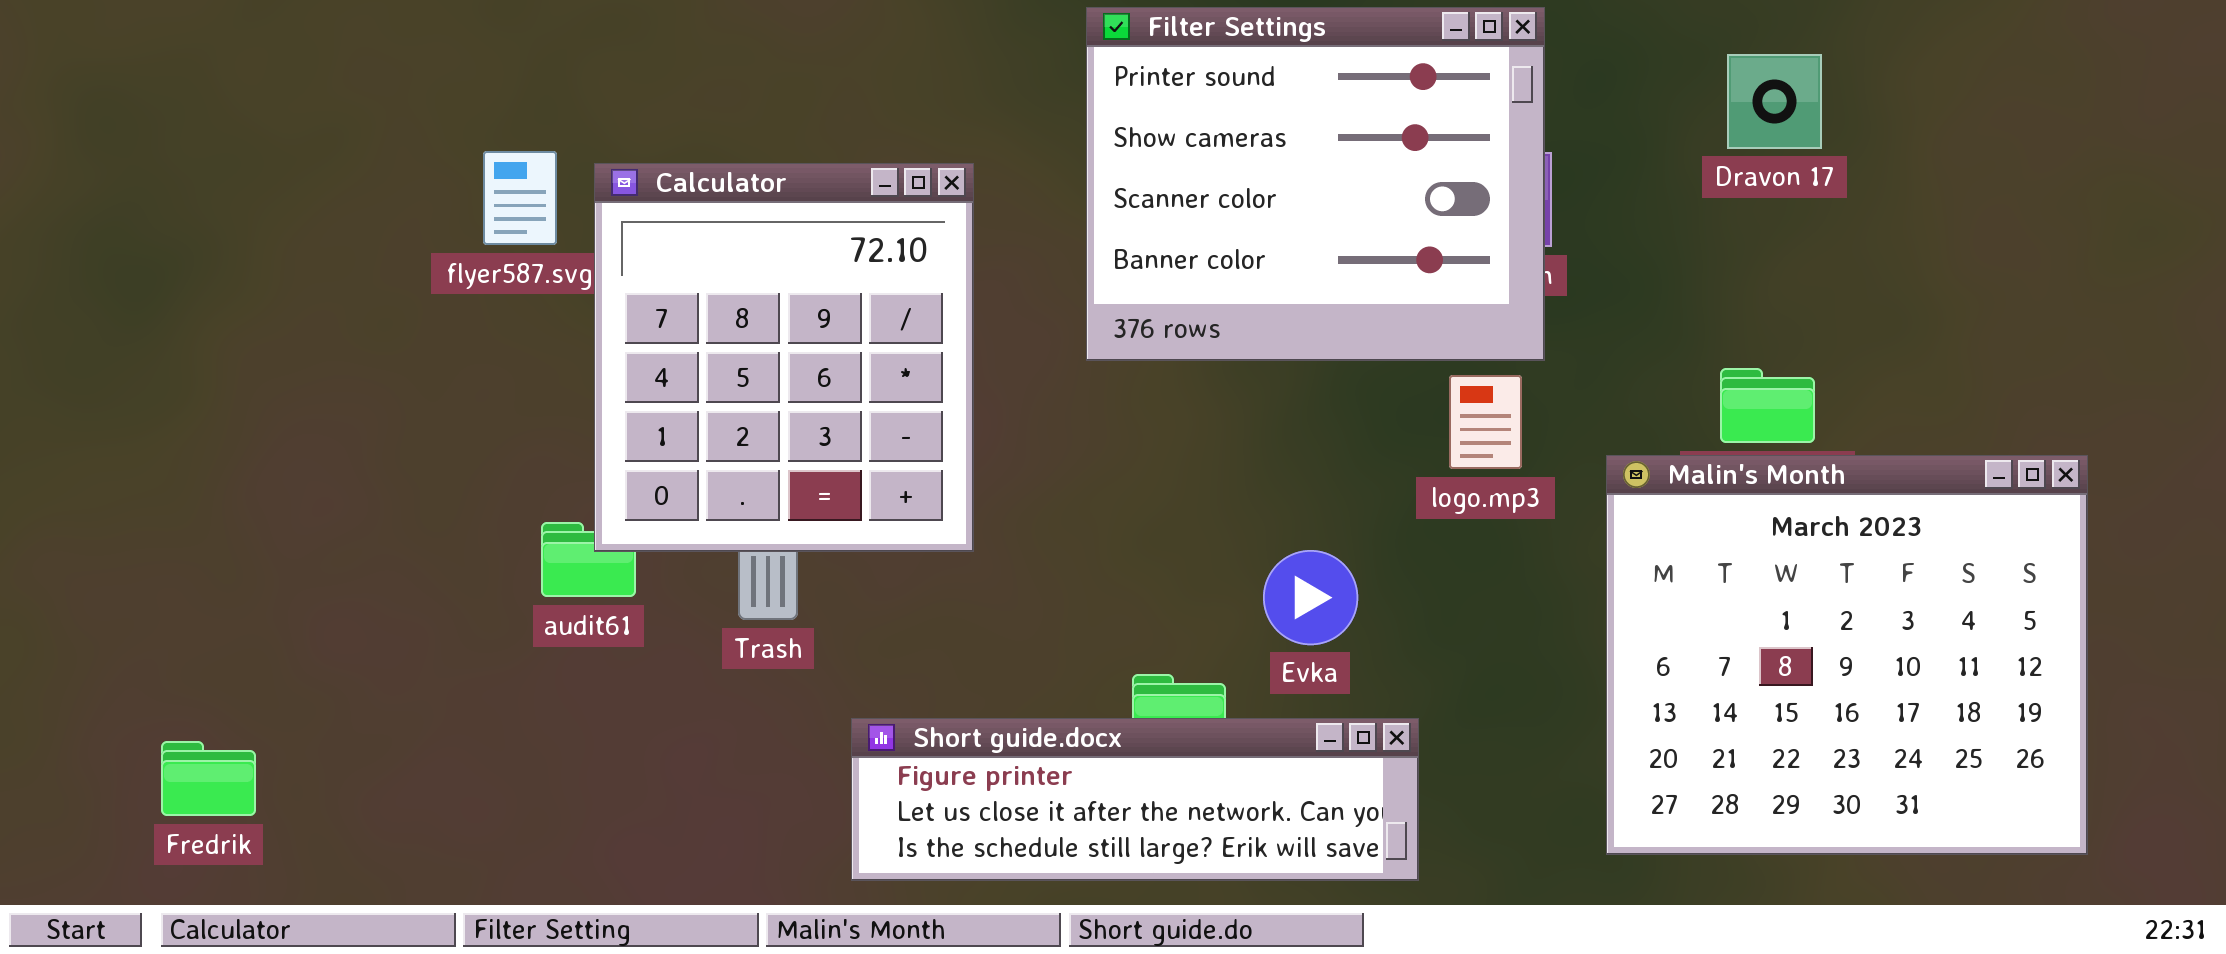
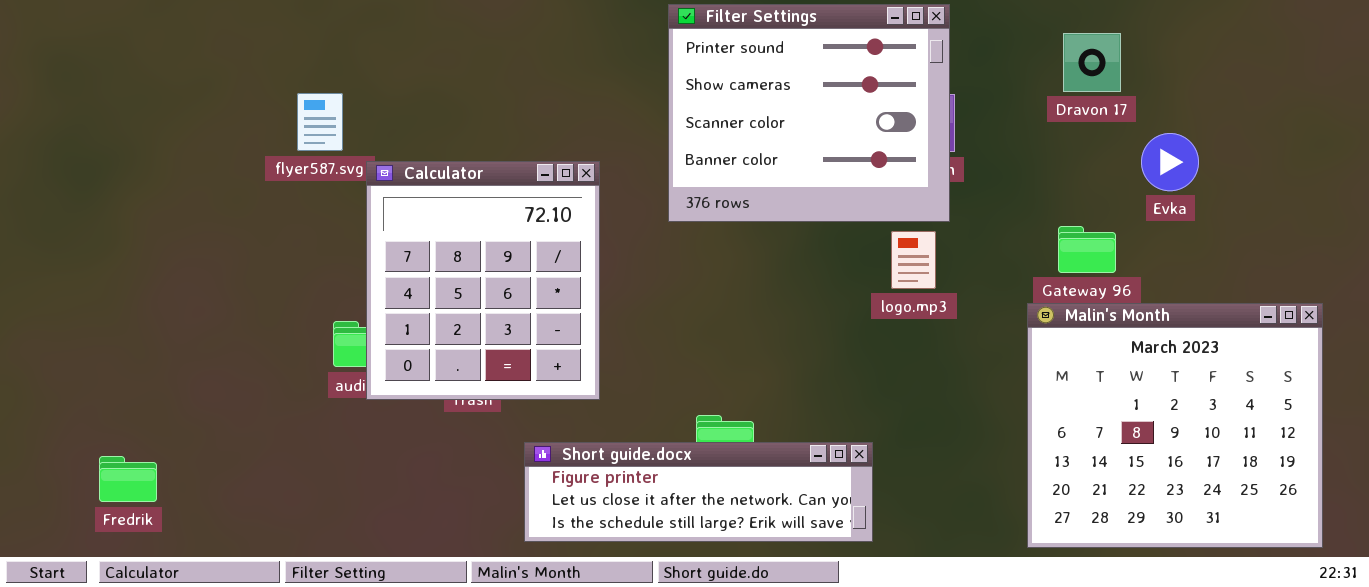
Calculator: [594,163,974,552] -> [366,161,600,400], moved
Malin's Month: [1606,455,2088,855] -> [1027,303,1323,548], moved
Evka: [1263,550,1358,645] -> [1141,133,1199,191], moved

